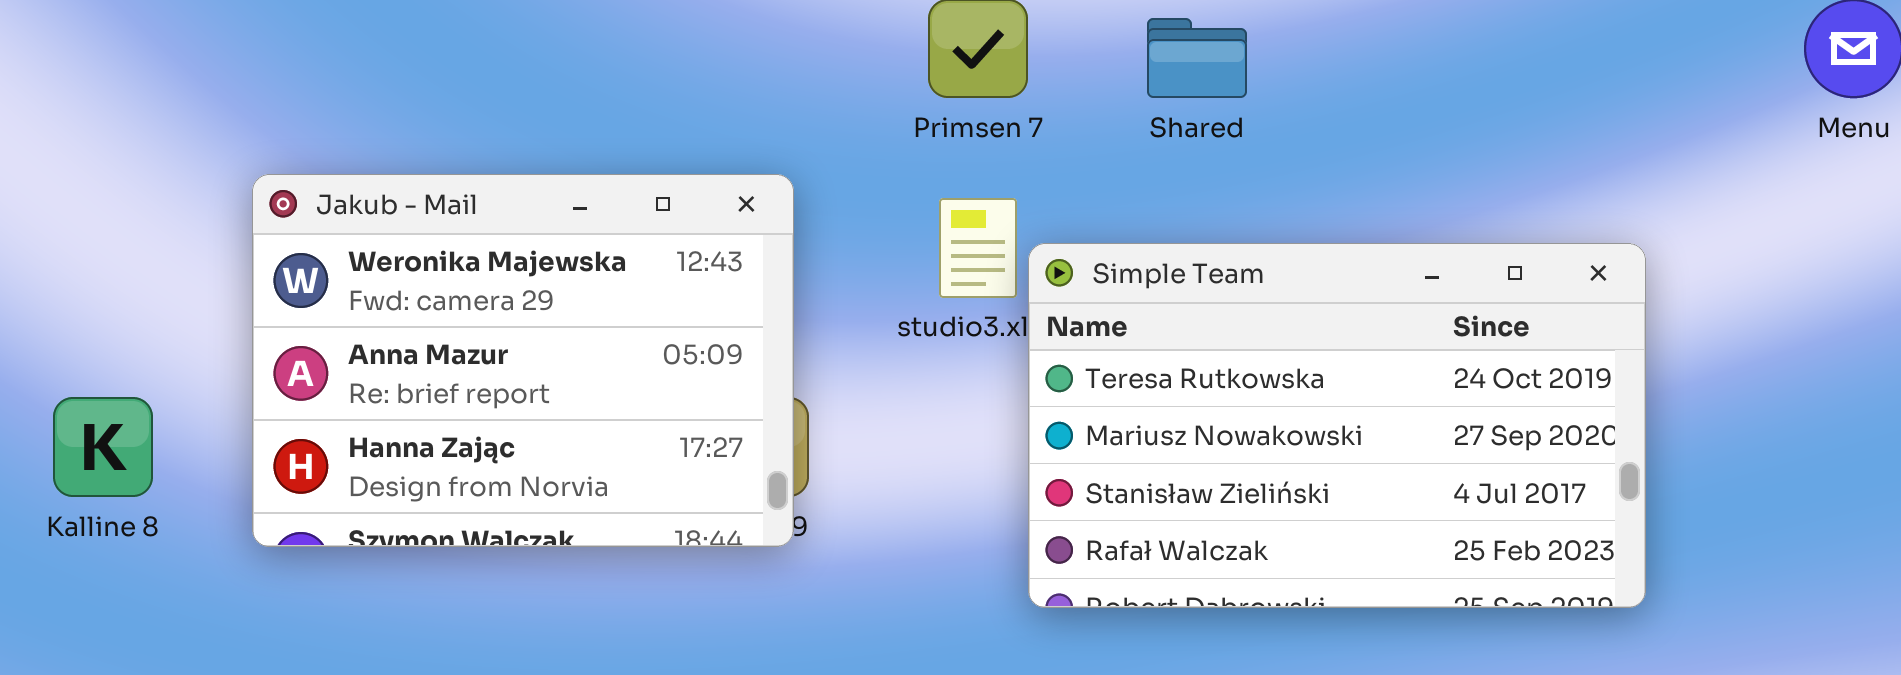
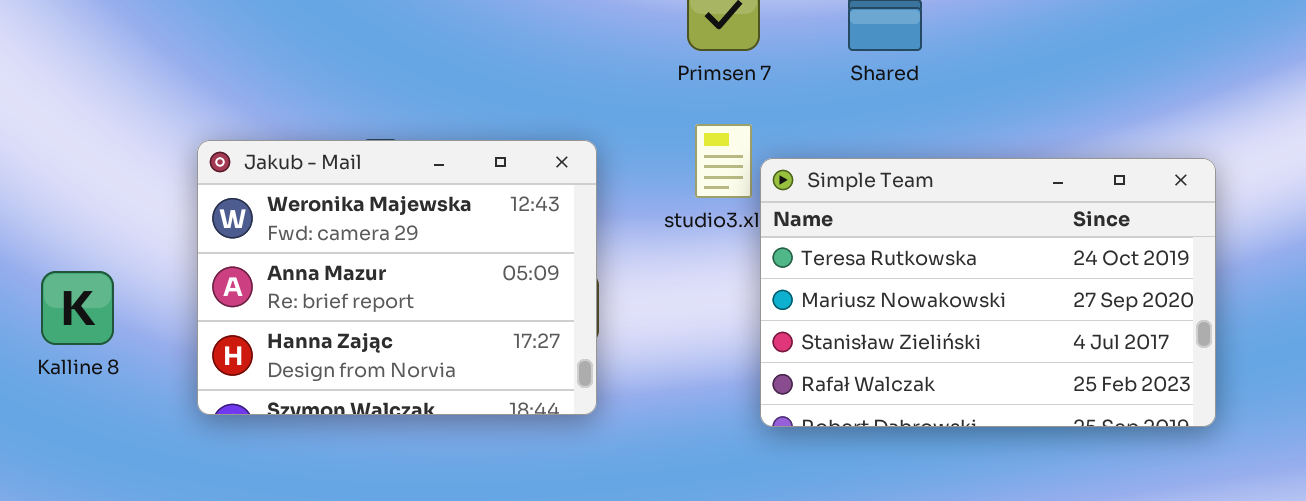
Jakub - Mail: [252,174,794,547] -> [197,140,597,415], moved

